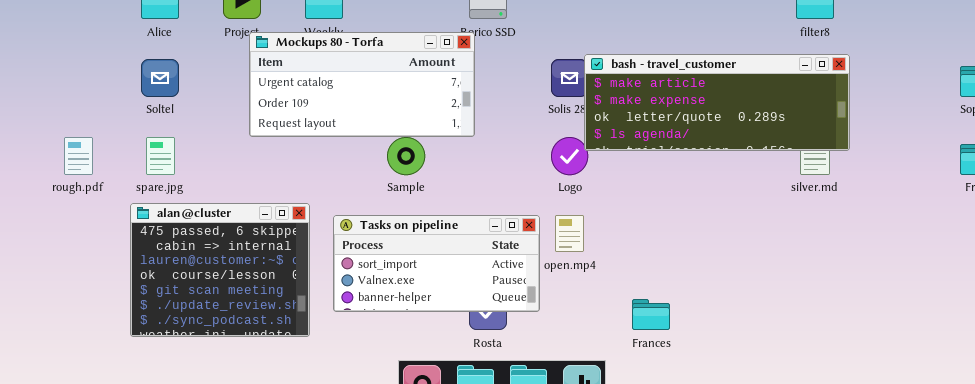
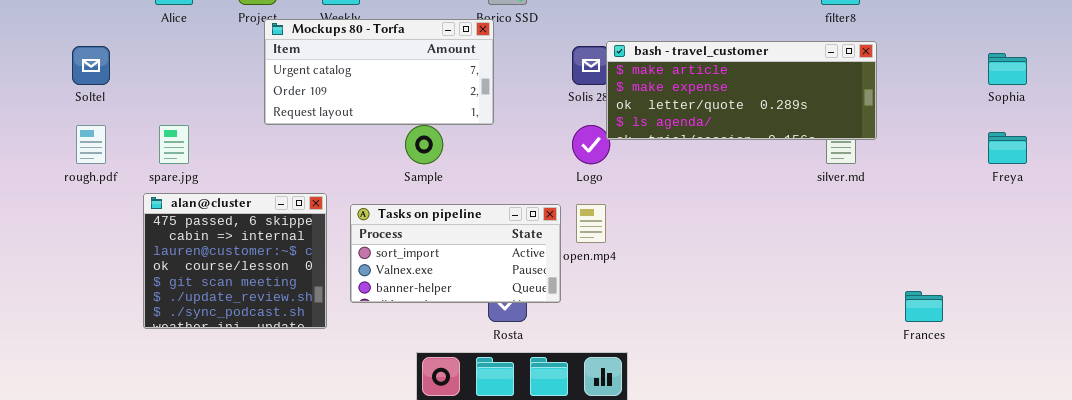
Soltel: [141,59,179,97] -> [72,46,110,85], moved
Frances: [632,299,670,330] -> [905,291,943,322], moved

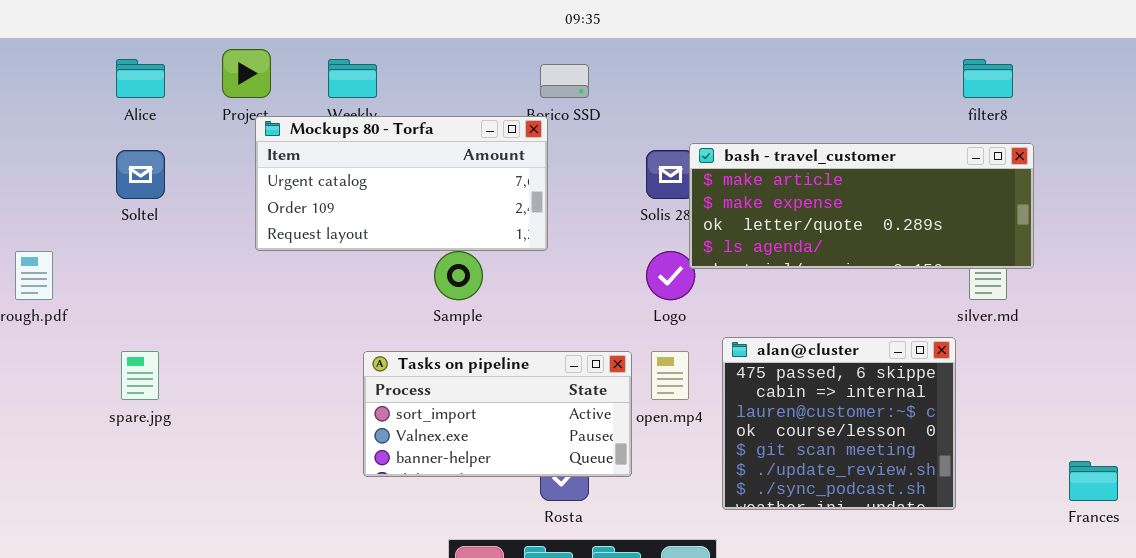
Soltel: [72,46,110,85] -> [116,150,165,199], moved
spare.jpg: [159,125,189,164] -> [121,351,159,400], moved
alan@cluster: [143,193,327,329] -> [722,337,956,510], moved

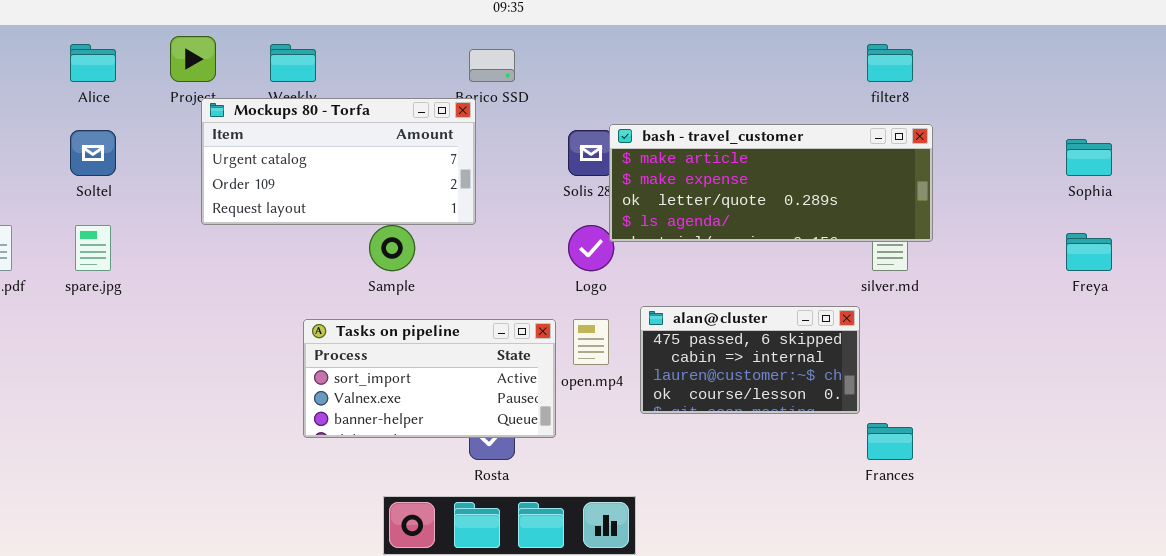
alan@cluster: [722,337,956,510] -> [640,306,860,414], resized
spare.jpg: [121,351,159,400] -> [75,225,111,271], moved
Frances: [1069,461,1118,501] -> [867,423,913,460], moved

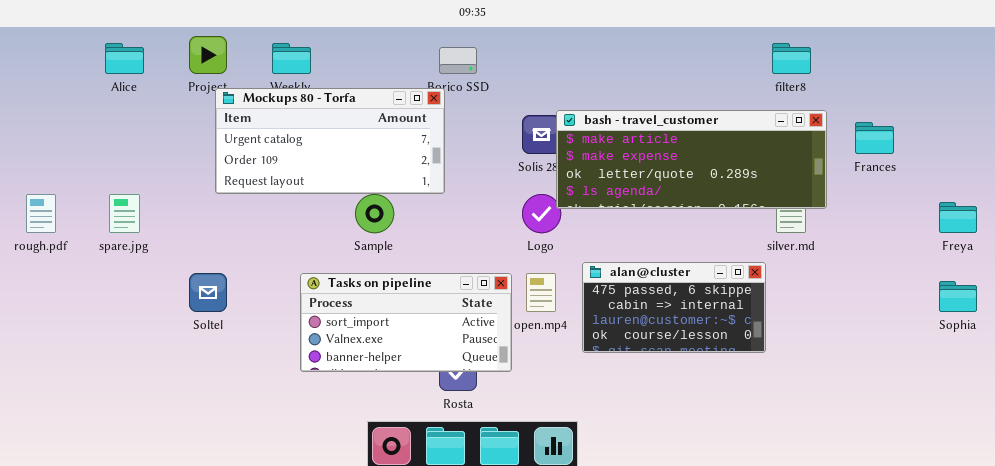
Soltel: [70,130,116,176] -> [189,273,227,312], moved
Sophia: [1066,139,1112,176] -> [939,281,977,312], moved
Frances: [867,423,913,460] -> [855,122,894,154], moved

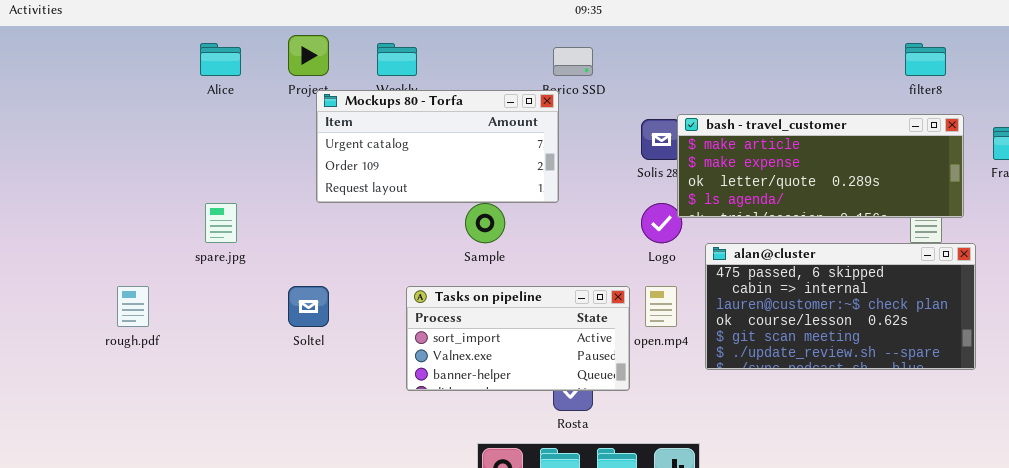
rough.pdf: [26,194,56,233] -> [117,286,149,327], moved
alan@cluster: [582,262,766,353] -> [705,243,976,370], resized

